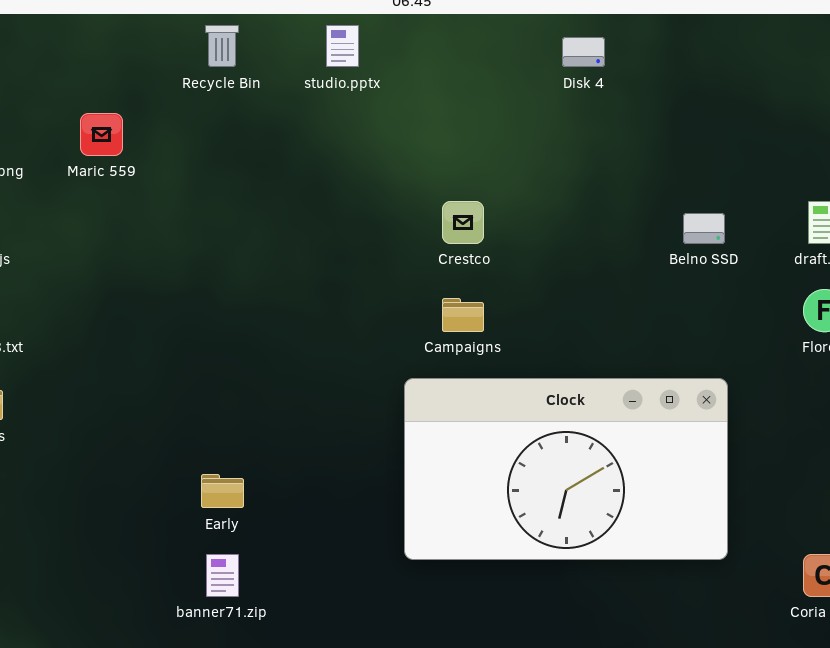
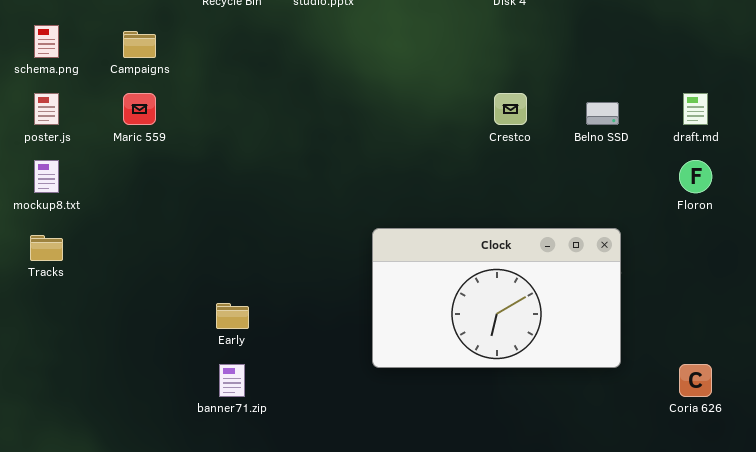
Maric 559: [80,113,123,156] -> [123,93,156,125], moved
Crestco: [442,201,484,244] -> [494,93,527,125], moved
Campaigns: [442,298,484,332] -> [123,31,156,58], moved

